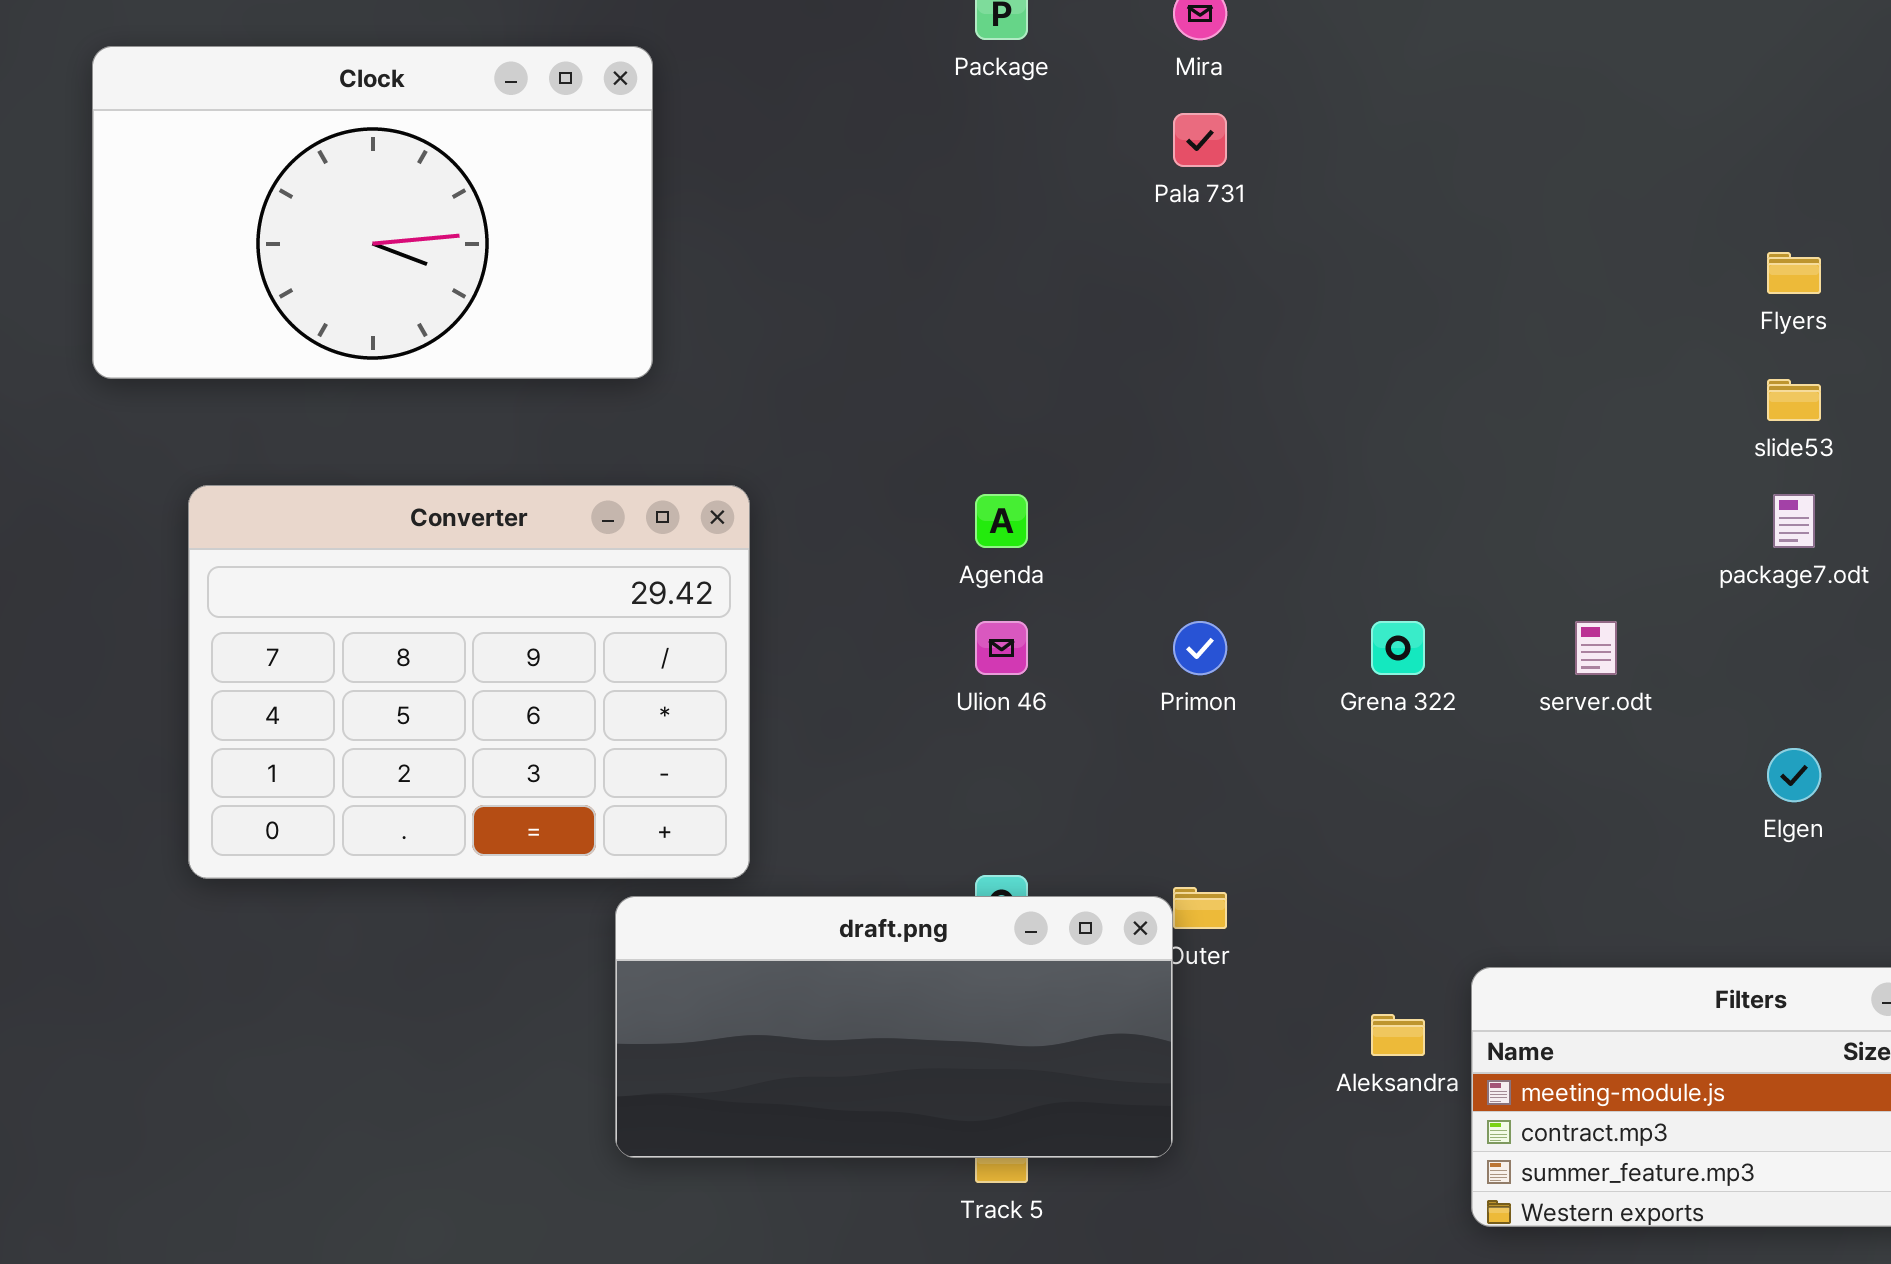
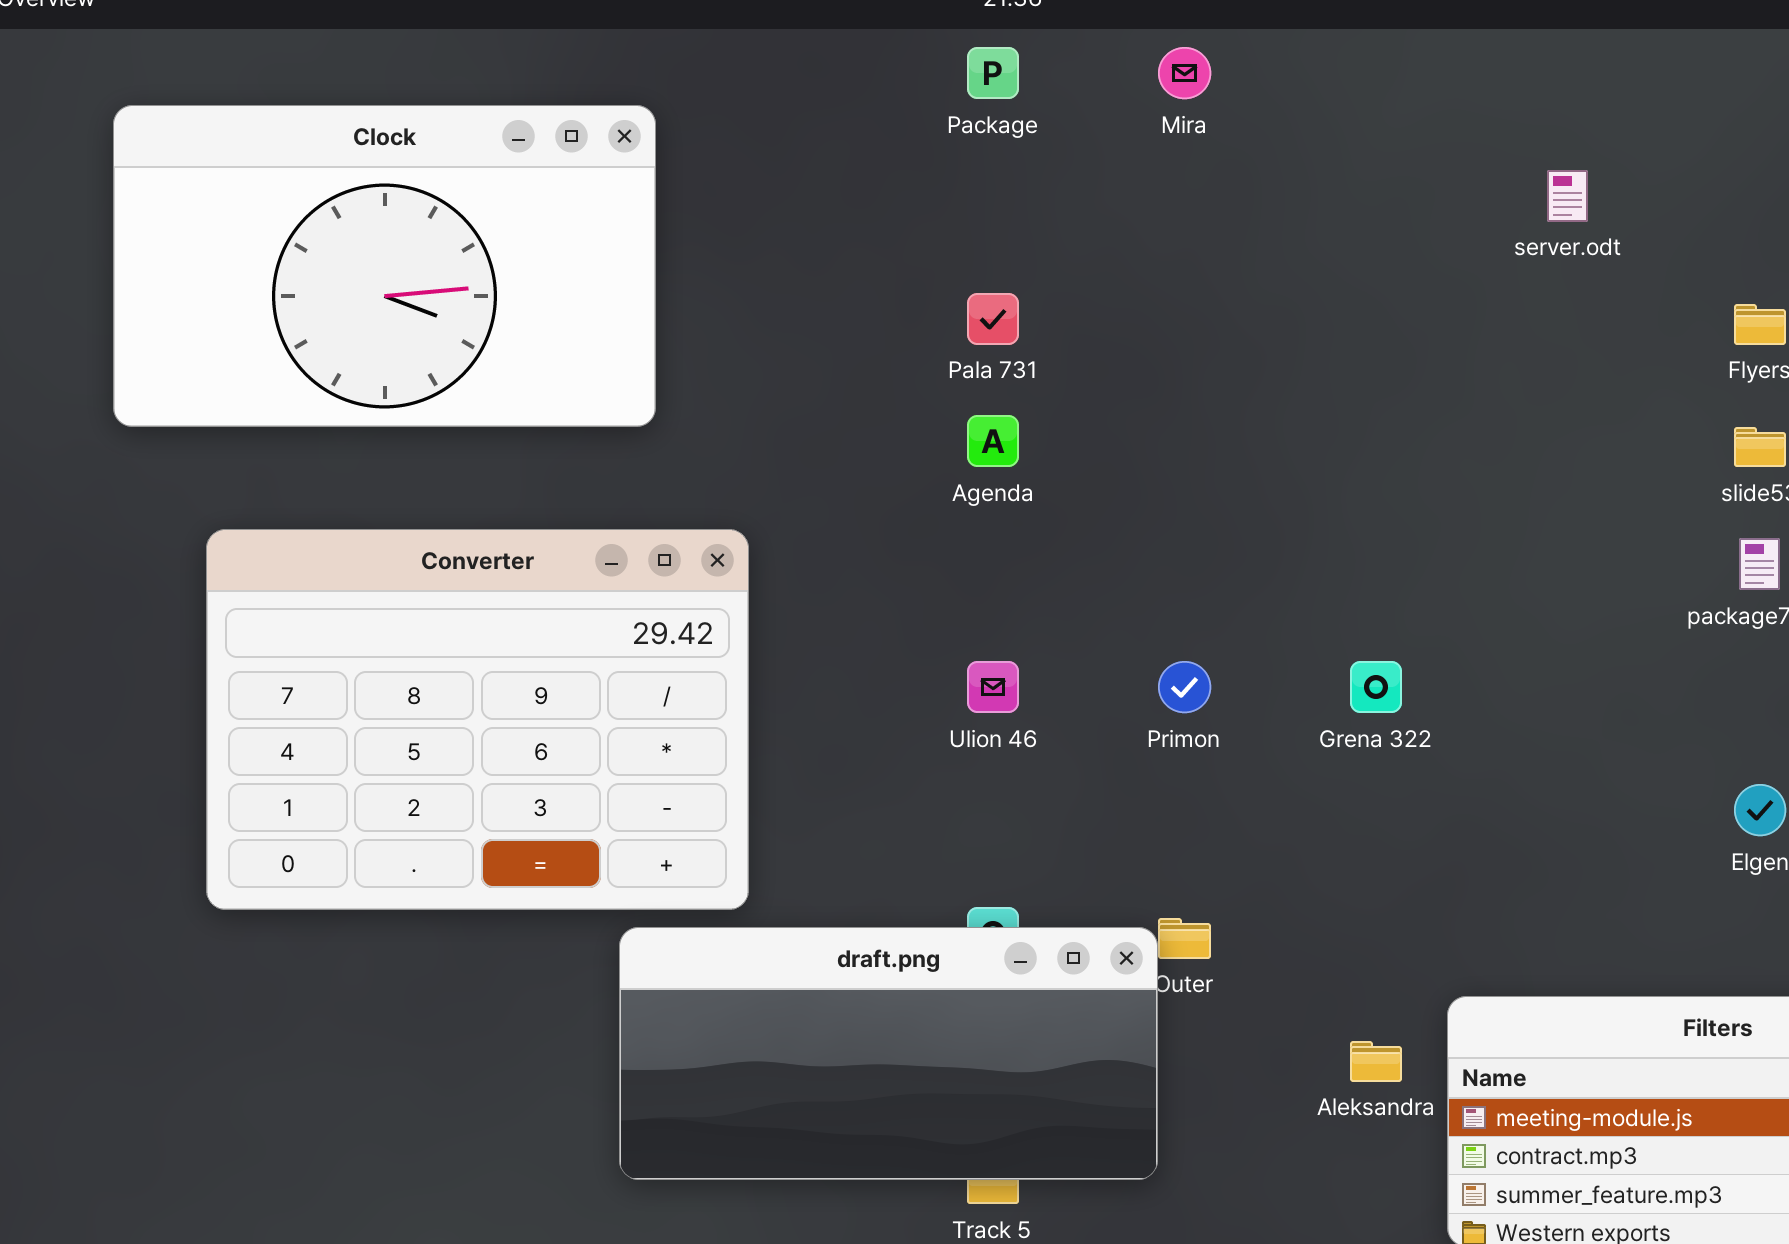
Pala 731: [1173,113,1227,167] -> [967,293,1019,345], moved
Agenda: [975,494,1028,548] -> [967,415,1019,467], moved
server.odt: [1575,621,1617,675] -> [1547,170,1588,222], moved

